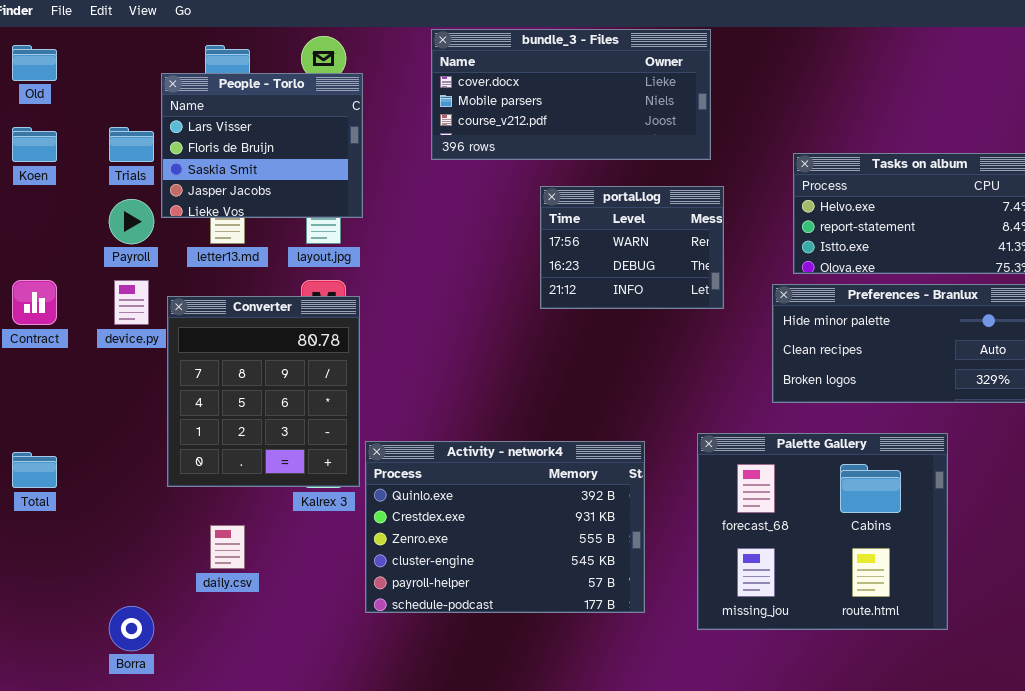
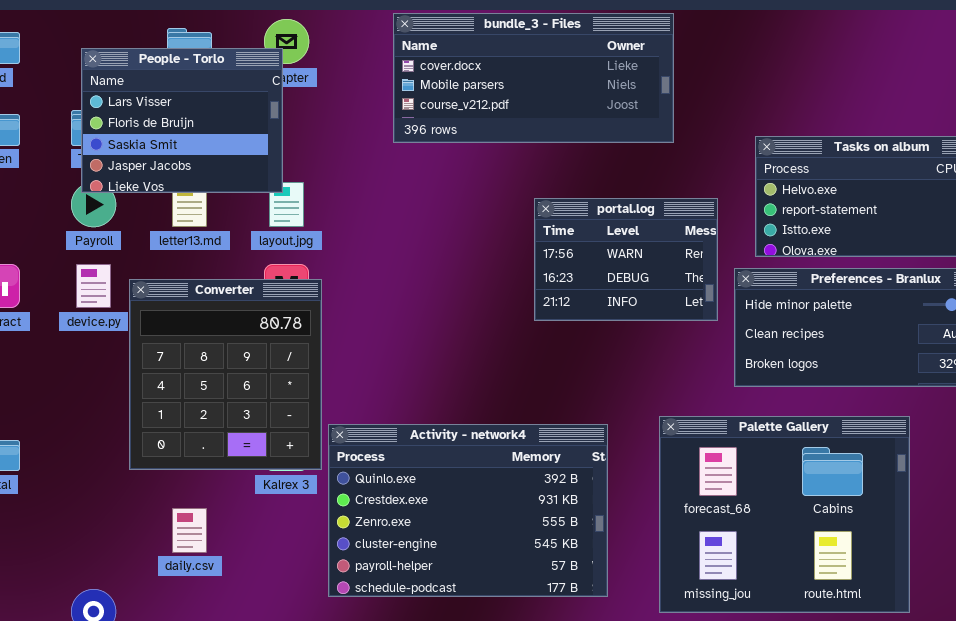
People - Torlo: [161,73,363,218] -> [81,48,283,193], moved
portal.log: [540,186,724,309] -> [534,198,718,321], moved

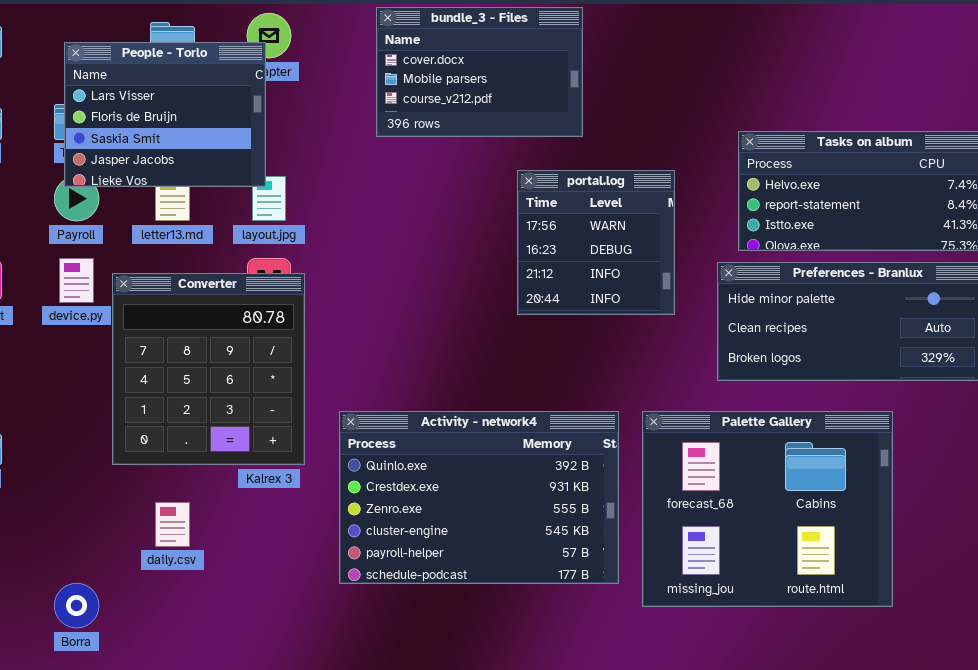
bundle_3 - Files: [393,13,674,143] -> [376,7,583,137], resized
portal.log: [534,198,718,321] -> [517,170,675,315], resized
Activity - network4: [328,424,608,597] -> [339,411,619,584], moved

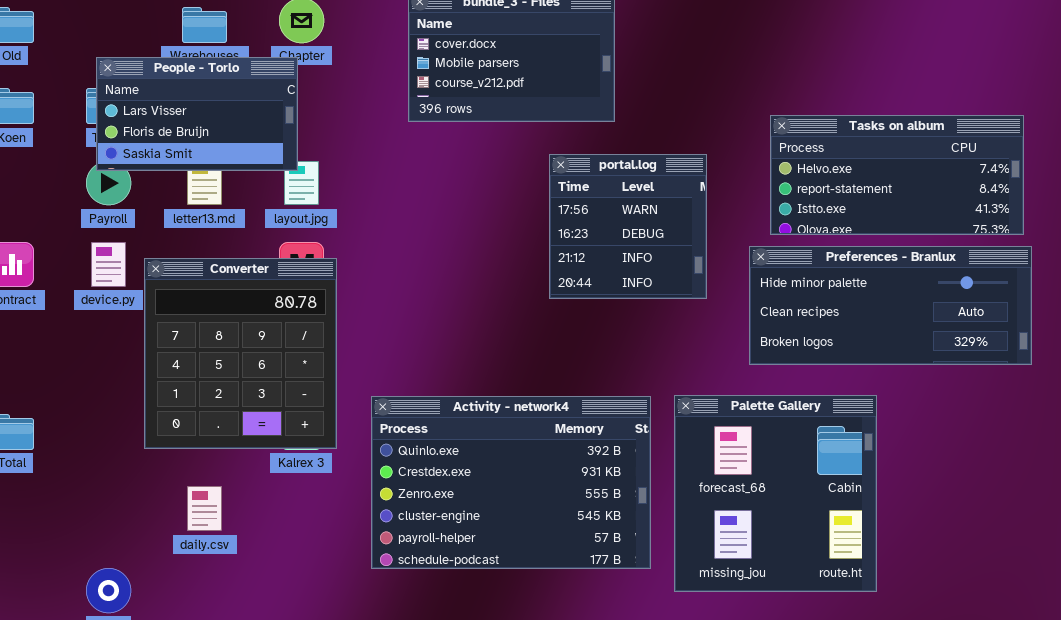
People - Torlo: [64,42,266,187] -> [96,57,298,171], resized
Palette Gallery: [642,411,893,607] -> [674,395,877,592], resized

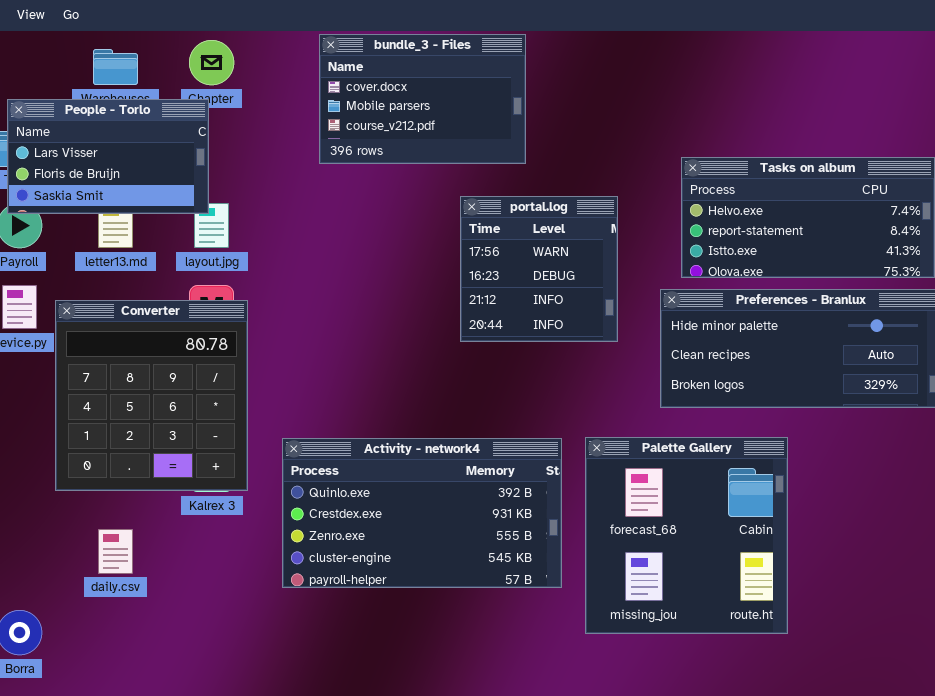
Activity - network4: [371,396,651,569] -> [282,438,562,588], resized

